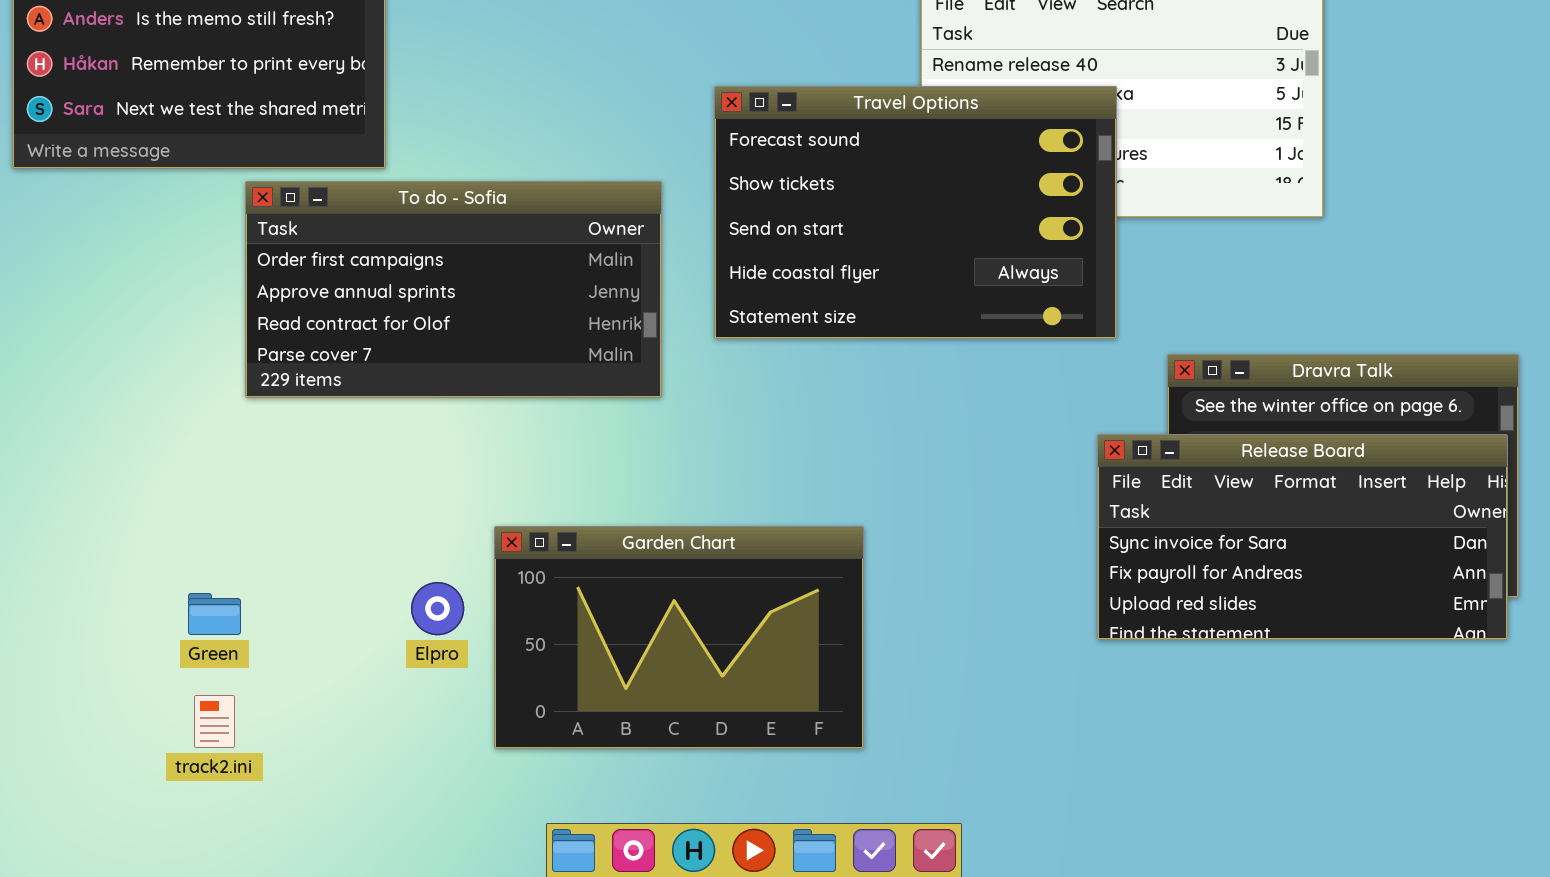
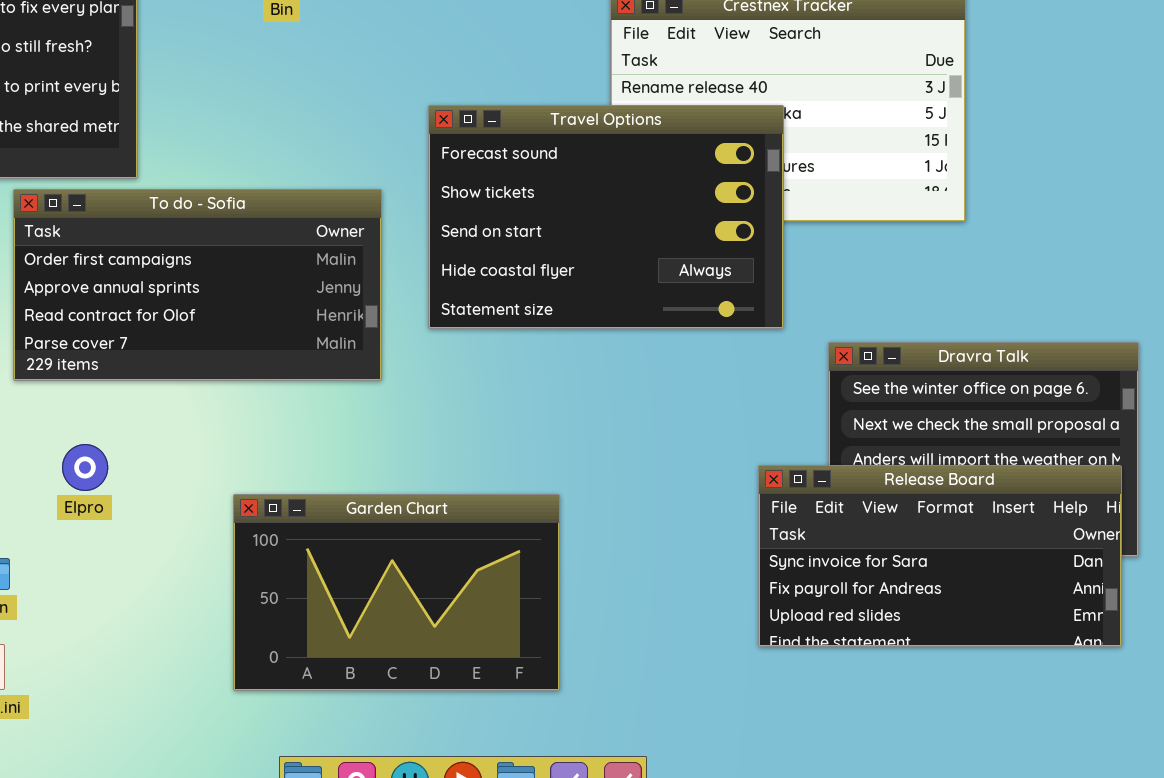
Release Board: [1097,434,1508,640] -> [758,465,1122,647], moved
Elpro: [411,582,464,635] -> [62,444,108,491], moved

